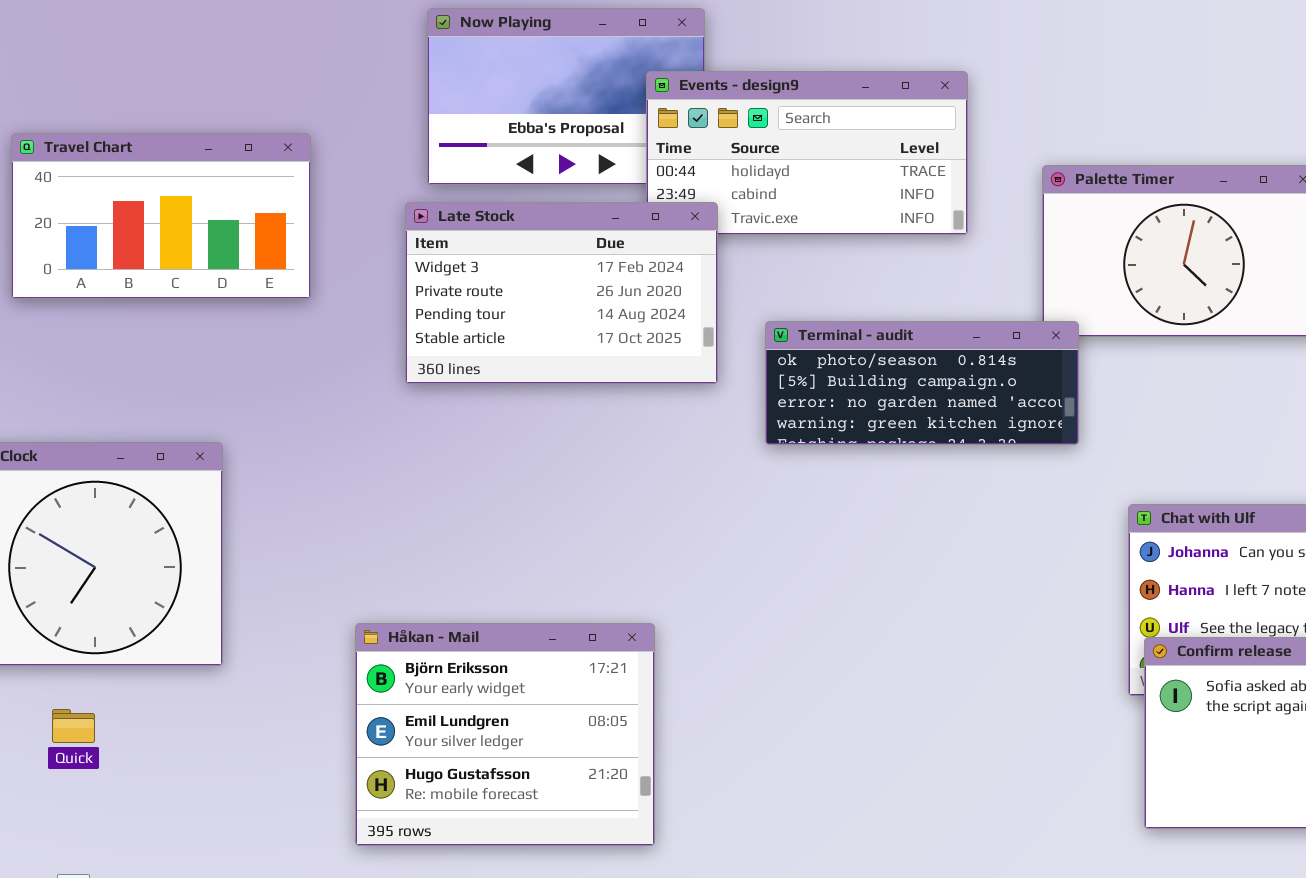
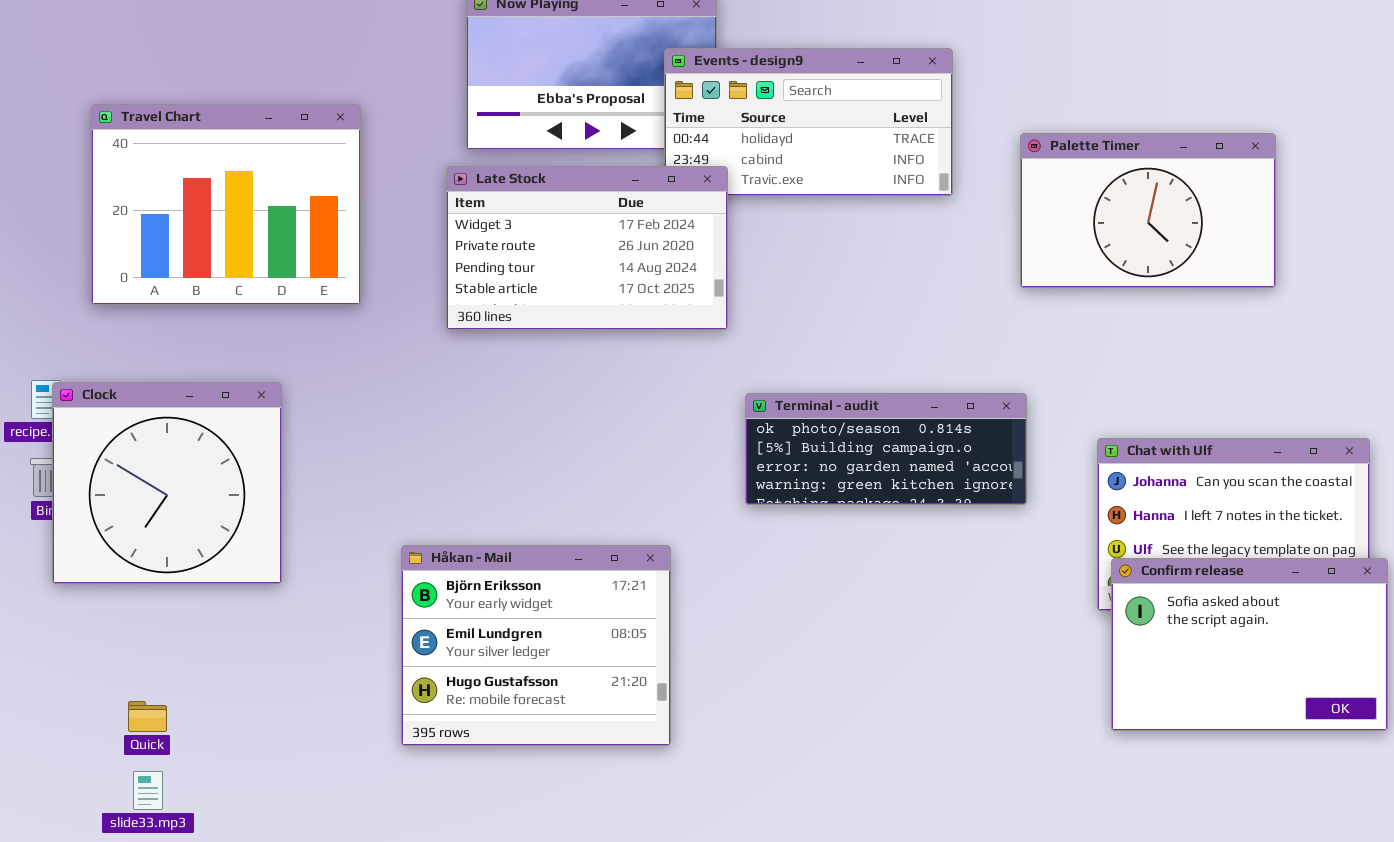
Travel Chart: [11,133,311,299] -> [91,104,361,305], resized
Terminal - audit: [765,321,1079,445] -> [745,393,1027,505], moved
Quick: [52,709,95,743] -> [128,701,167,732], moved

